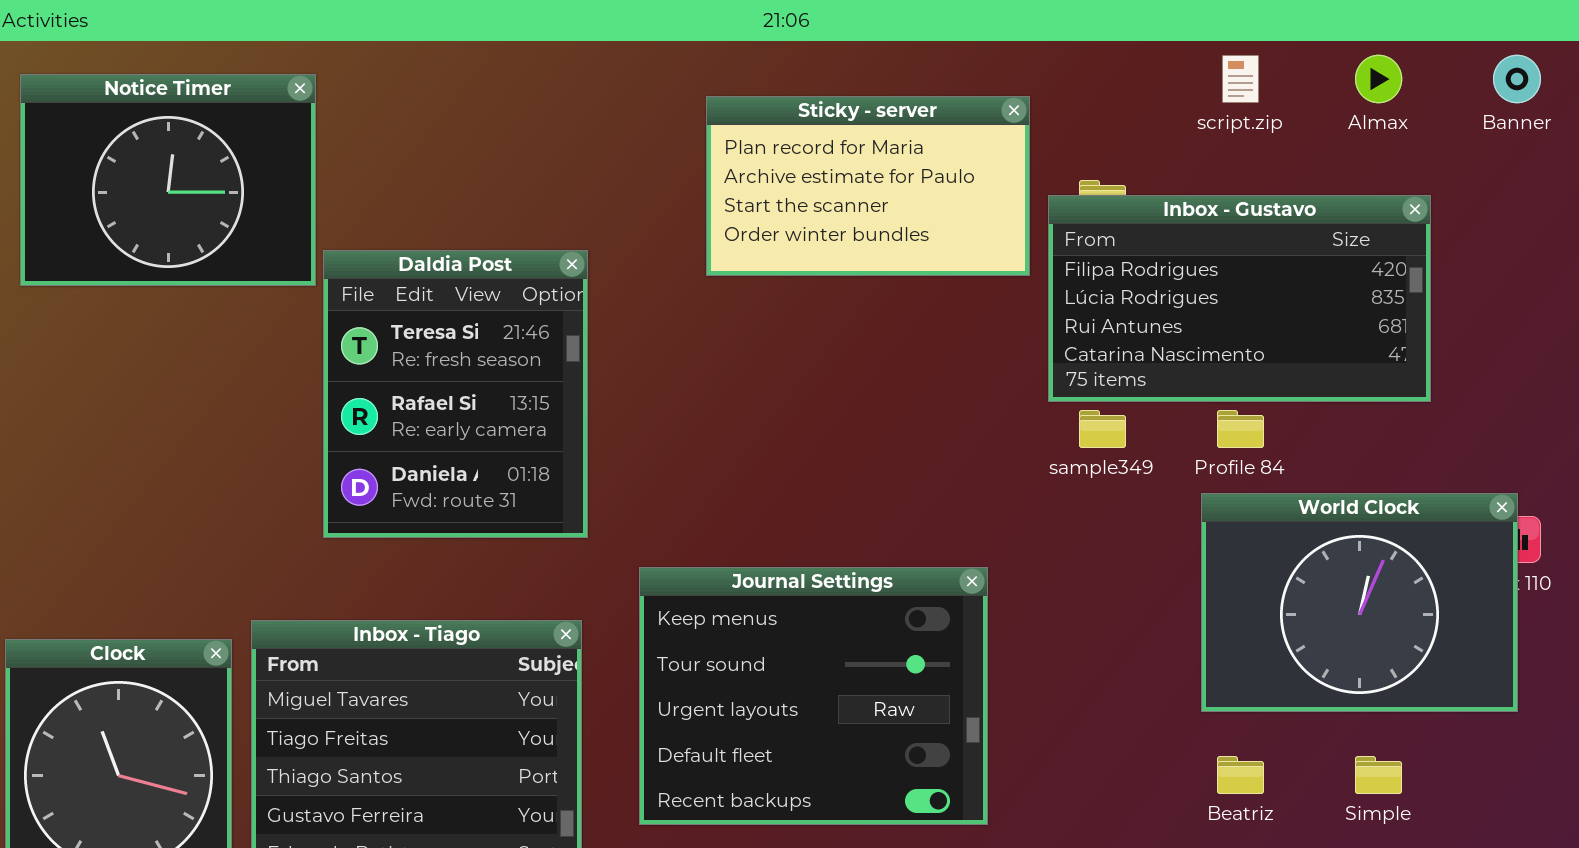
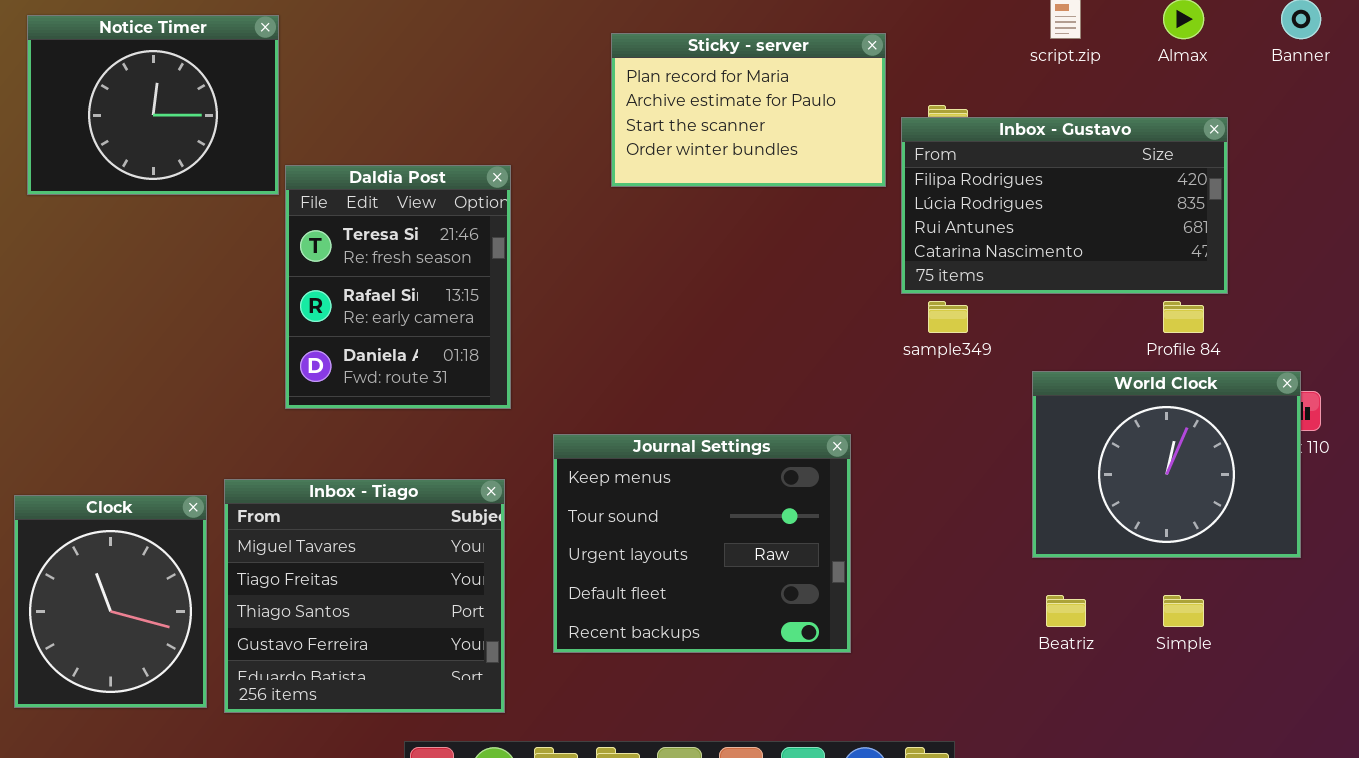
Profile 84: [1217,410,1264,448] -> [1163,301,1204,333], moved

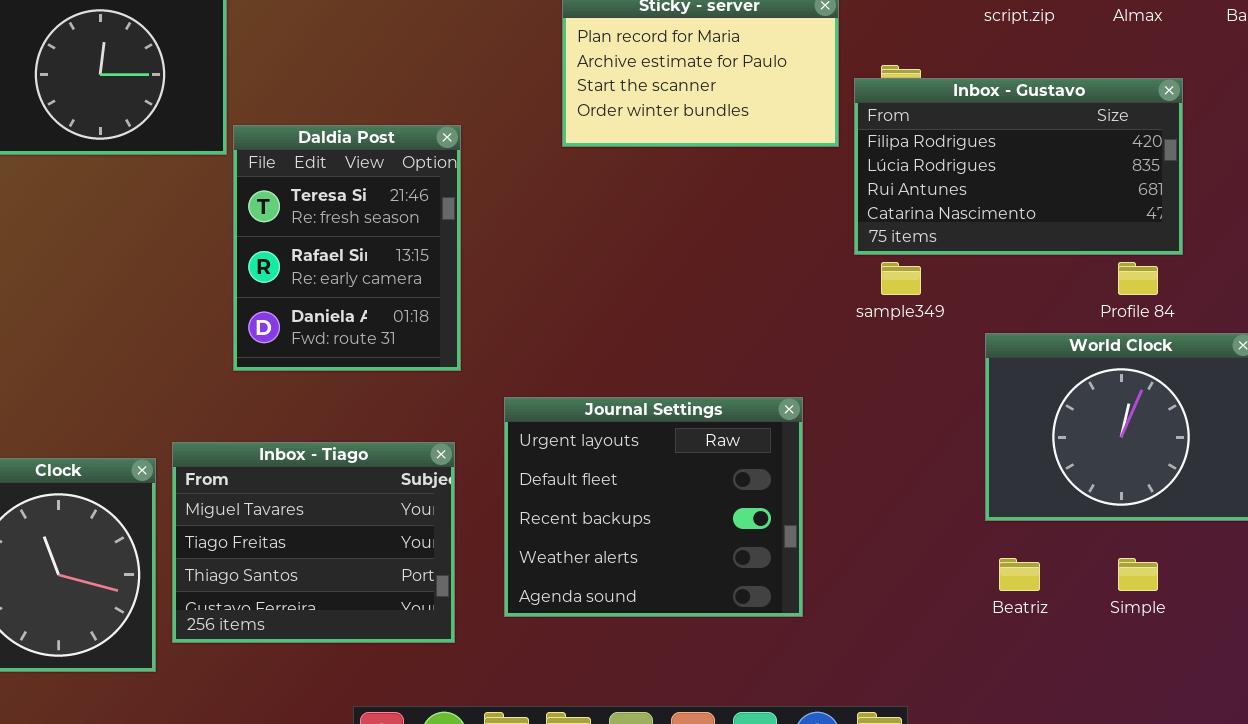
Journal Settings: [553,434,851,653] -> [504,397,803,617], scrolled down 2 rows
Inbox - Tiago: [224,479,505,713] -> [172,442,455,643], resized

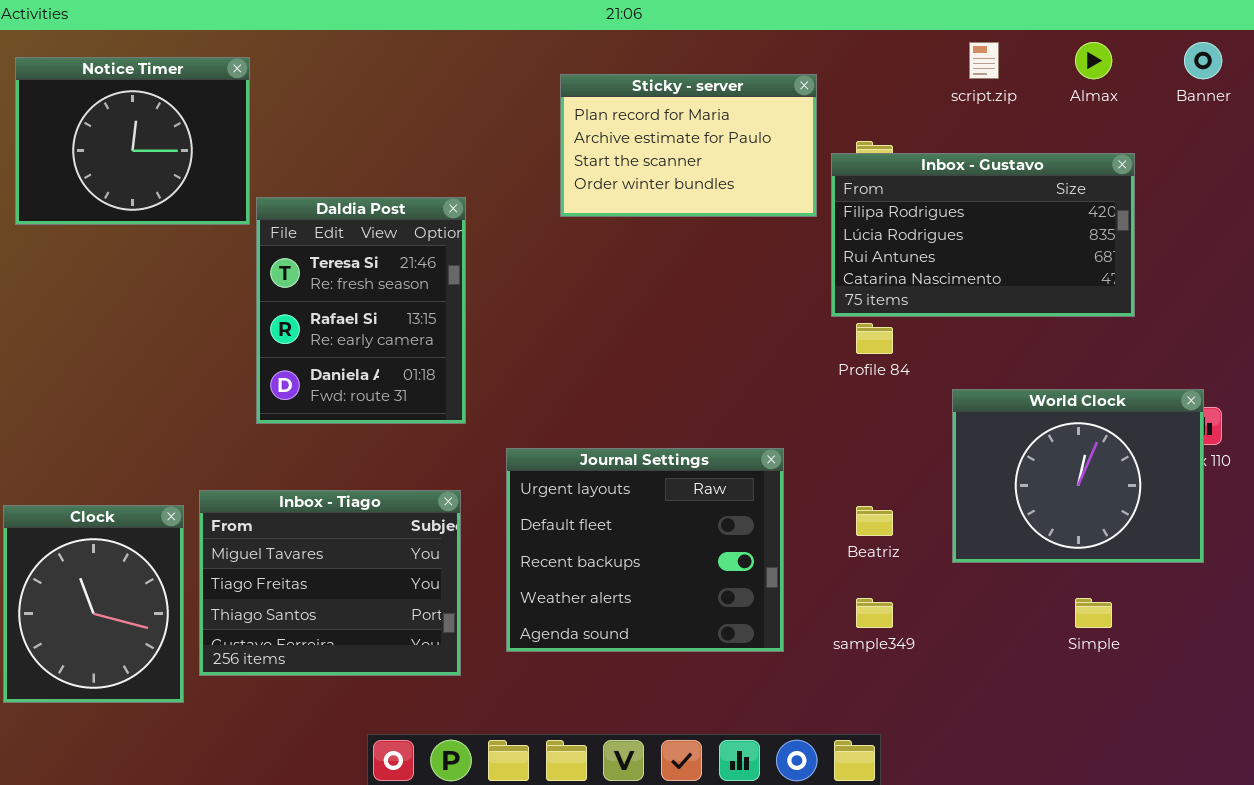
sample349: [881,262,921,295] -> [856,598,893,628], moved
Profile 84: [1118,262,1158,295] -> [856,323,893,354], moved
Beatriz: [999,558,1040,591] -> [856,506,893,536], moved

